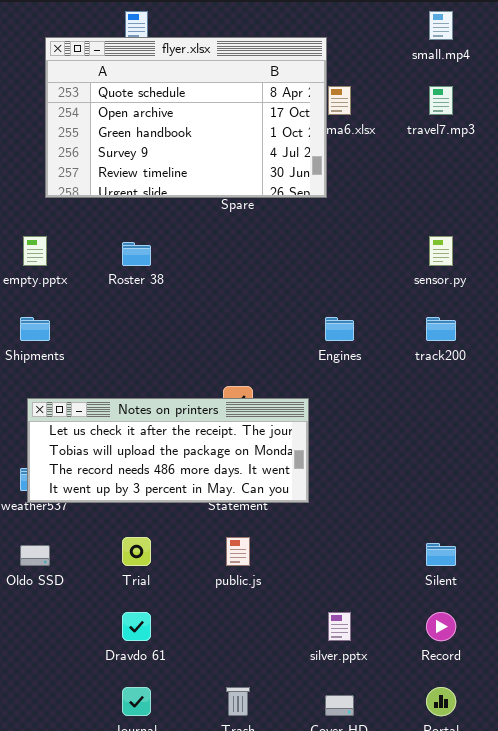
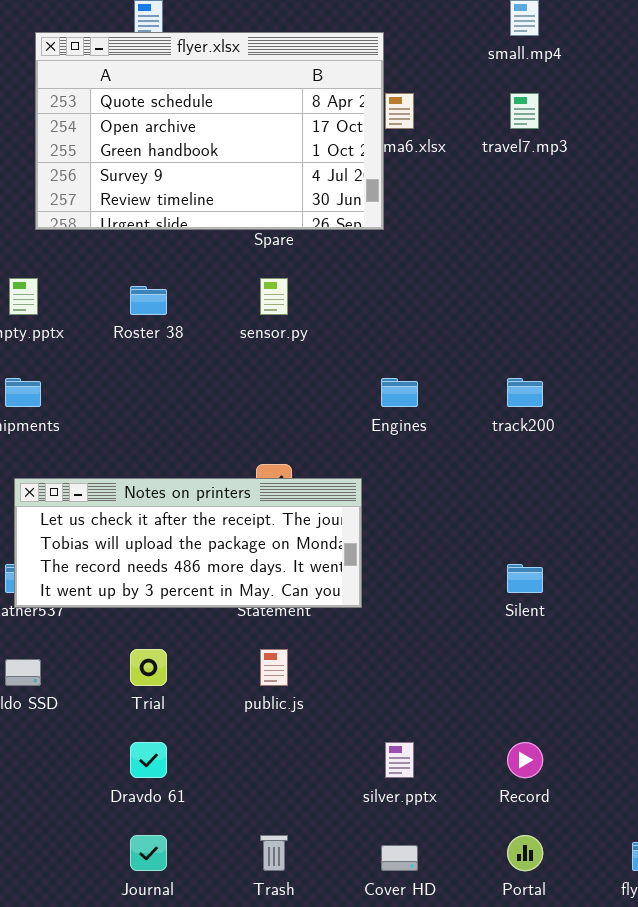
sensor.py: [429,236,453,266] -> [260,278,288,315], moved
Silent: [426,543,456,566] -> [507,564,543,593], moved

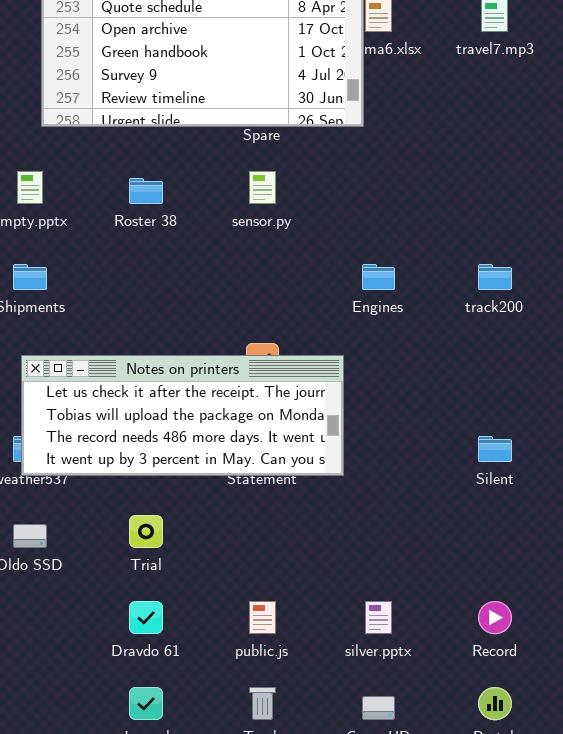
public.js: [260,649,288,686] -> [249,601,276,634], moved

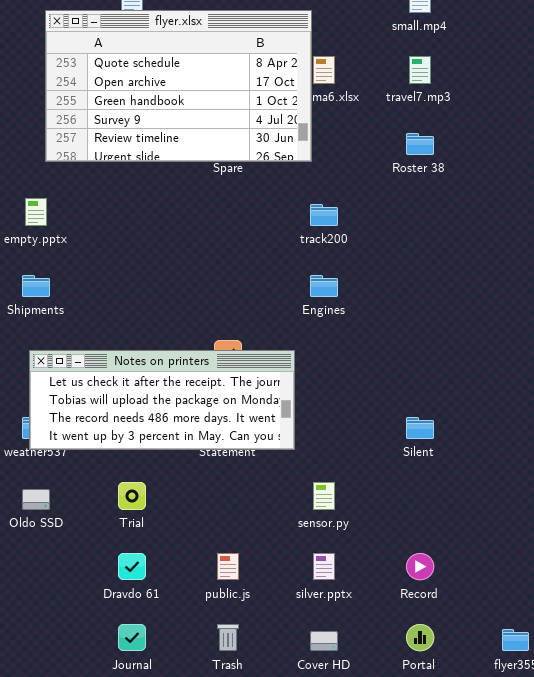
sensor.py: [249,171,276,204] -> [313,482,335,510], moved
Roster 38: [129,178,163,204] -> [406,133,434,155], moved
track200: [478,264,512,290] -> [310,204,338,226], moved

